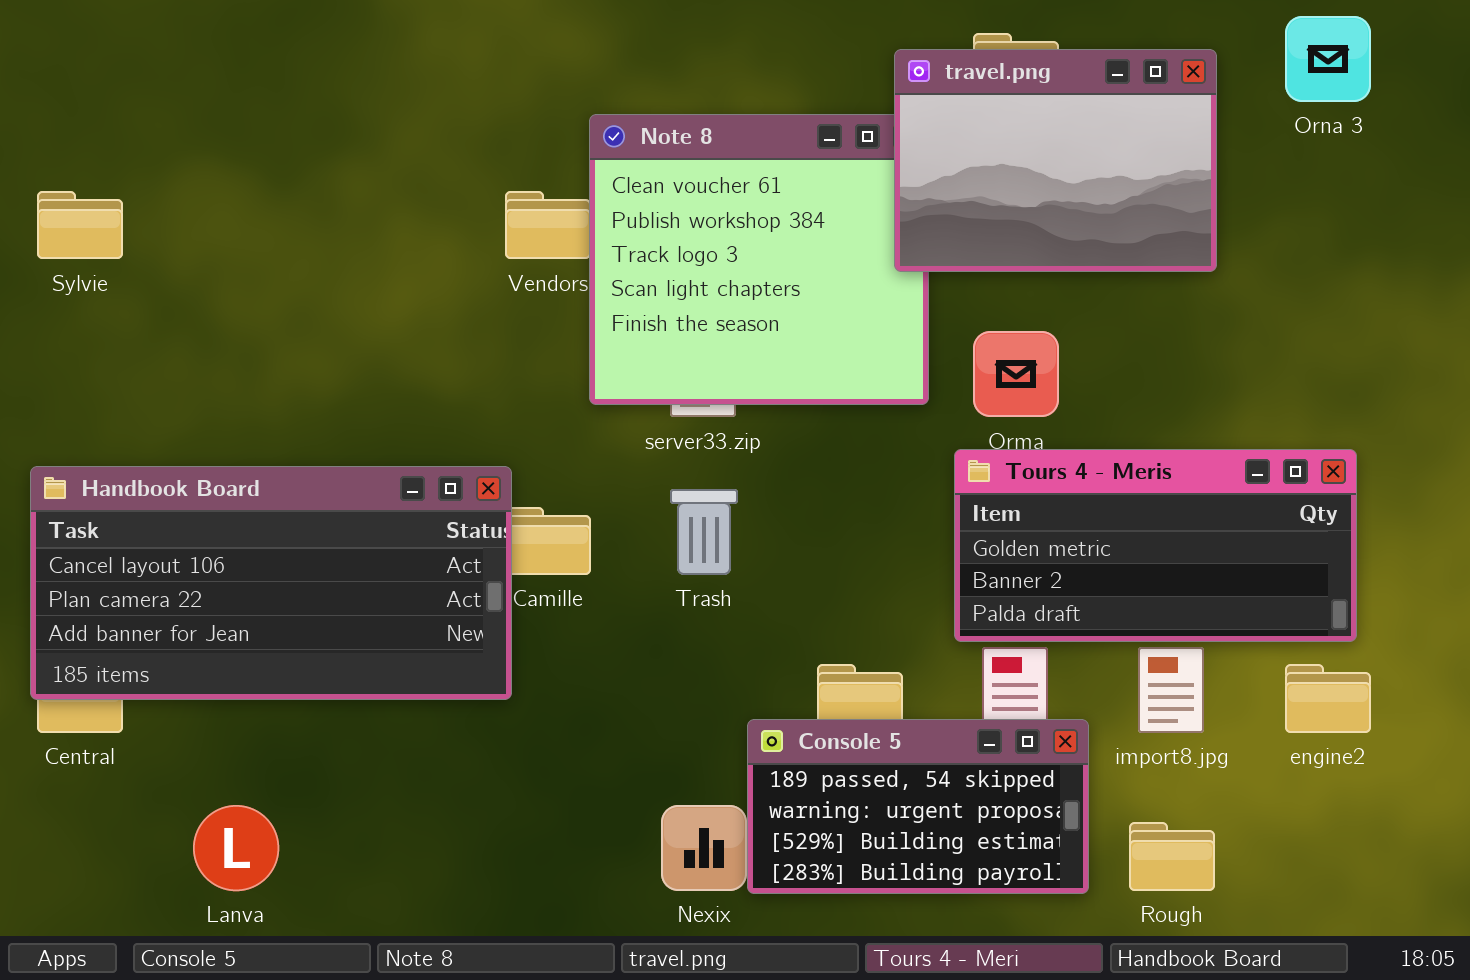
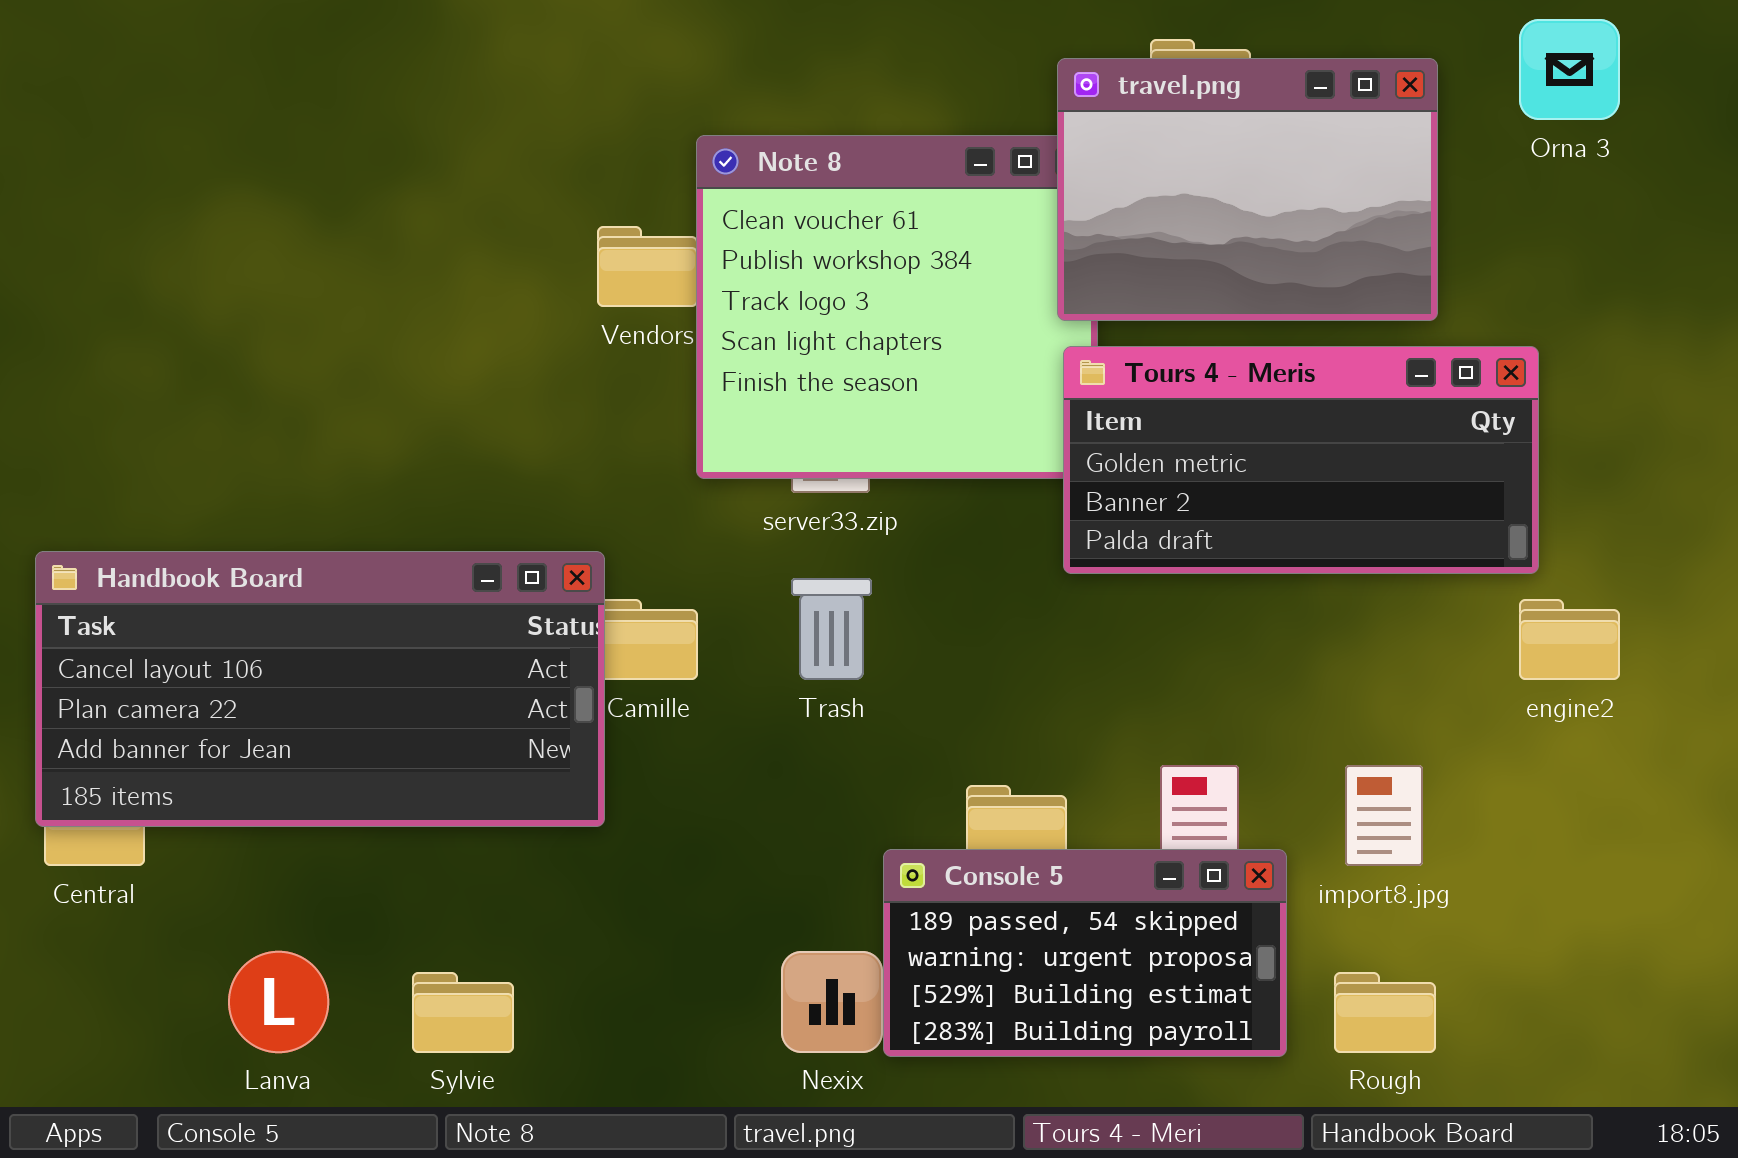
Sylvie: [37,191,123,259] -> [412,972,514,1053], moved
Tours 4 - Meris: [954,449,1357,642] -> [1063,346,1539,574], moved
engine2: [1285,664,1371,733] -> [1519,599,1620,680], moved

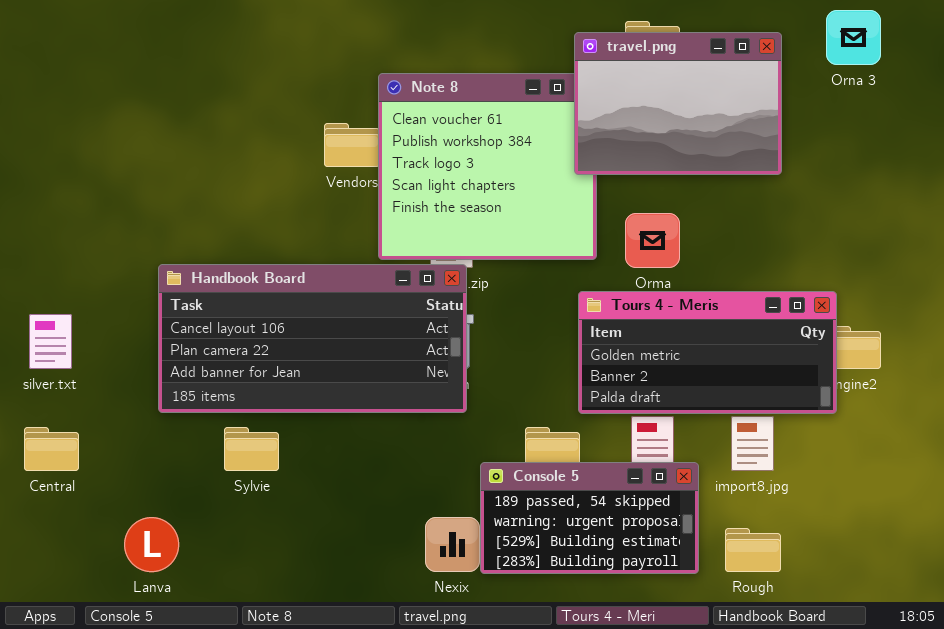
Tours 4 - Meris: [1063,346,1539,574] -> [578,291,837,414], moved
Handbook Board: [35,551,605,827] -> [158,264,467,413], moved
Sylvie: [412,972,514,1053] -> [224,427,279,471], moved

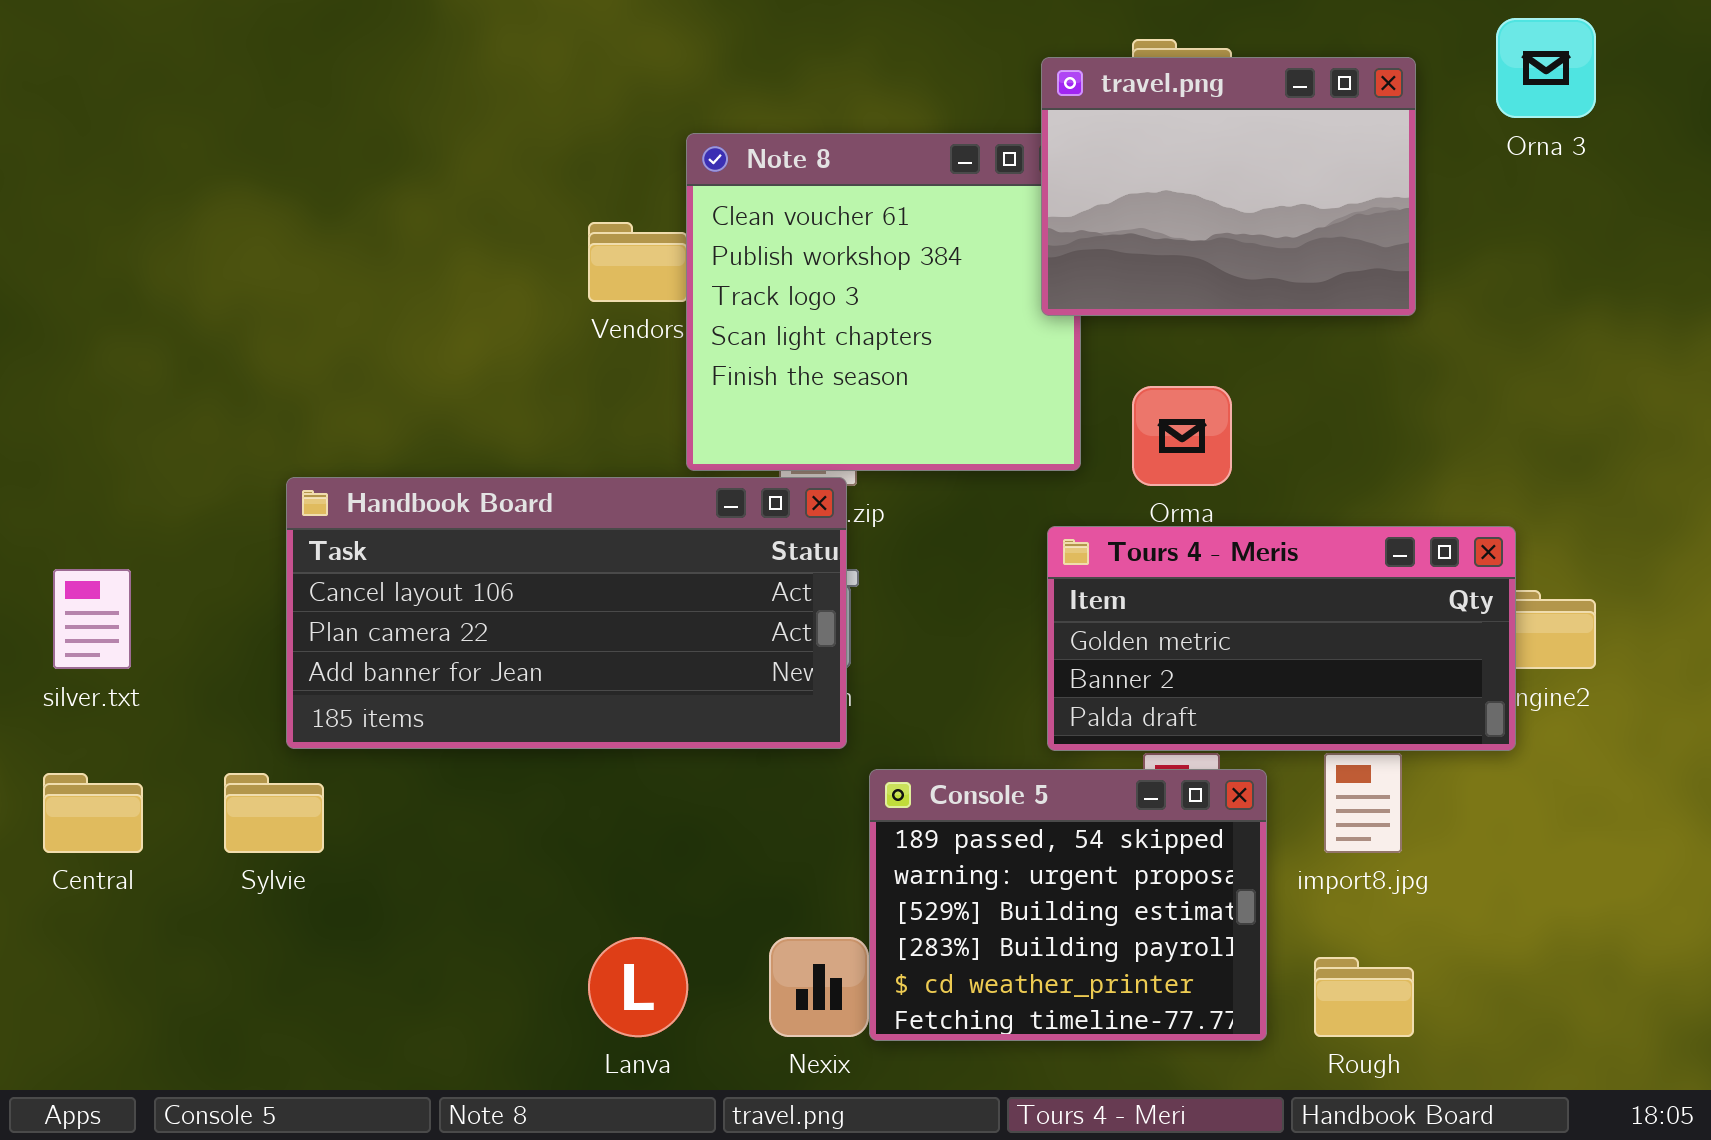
Sylvie: [224,427,279,471] -> [224,773,324,853], moved
Console 5: [480,462,699,574] -> [869,769,1267,1041], resized
Lanva: [124,517,179,572] -> [588,937,688,1037], moved

